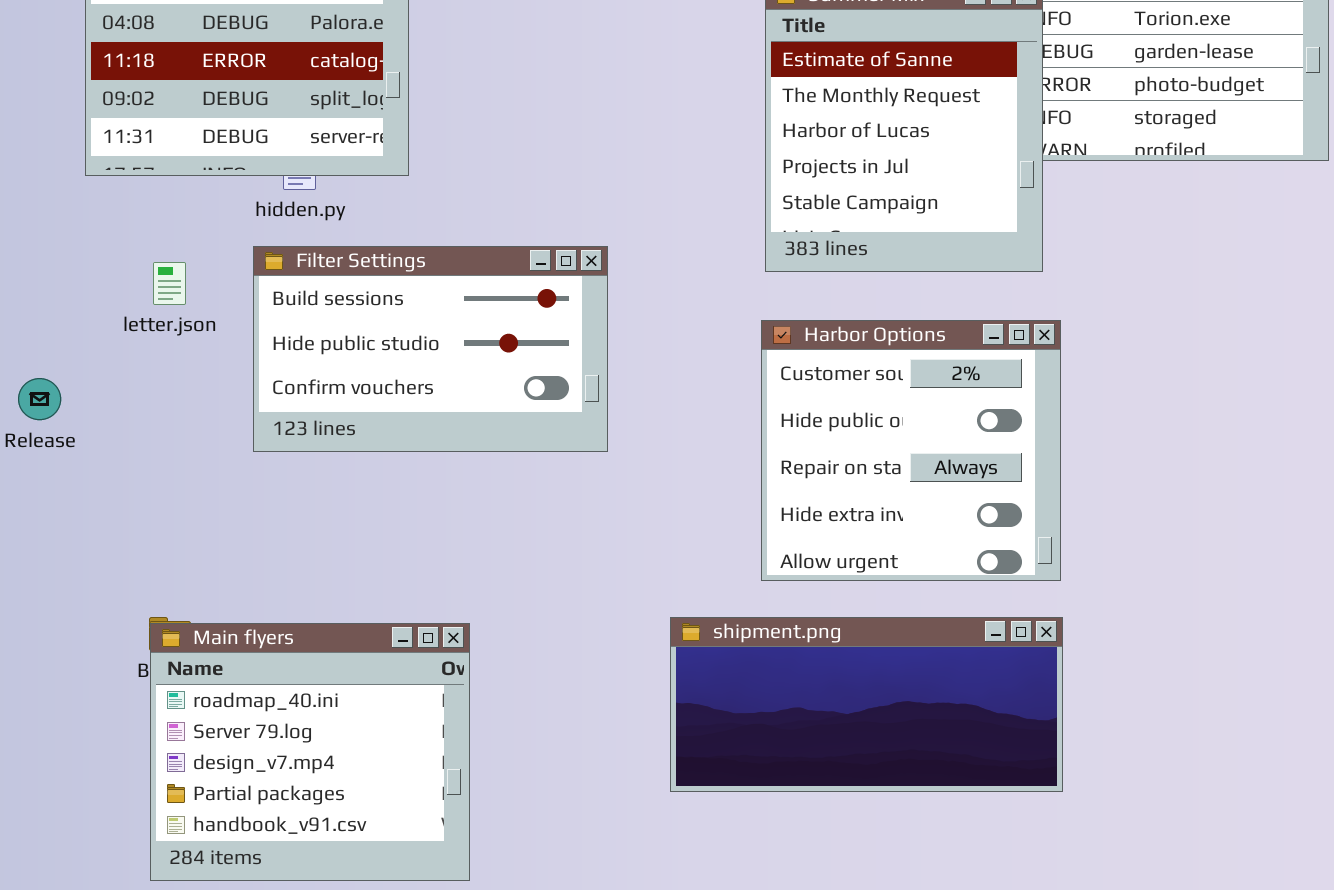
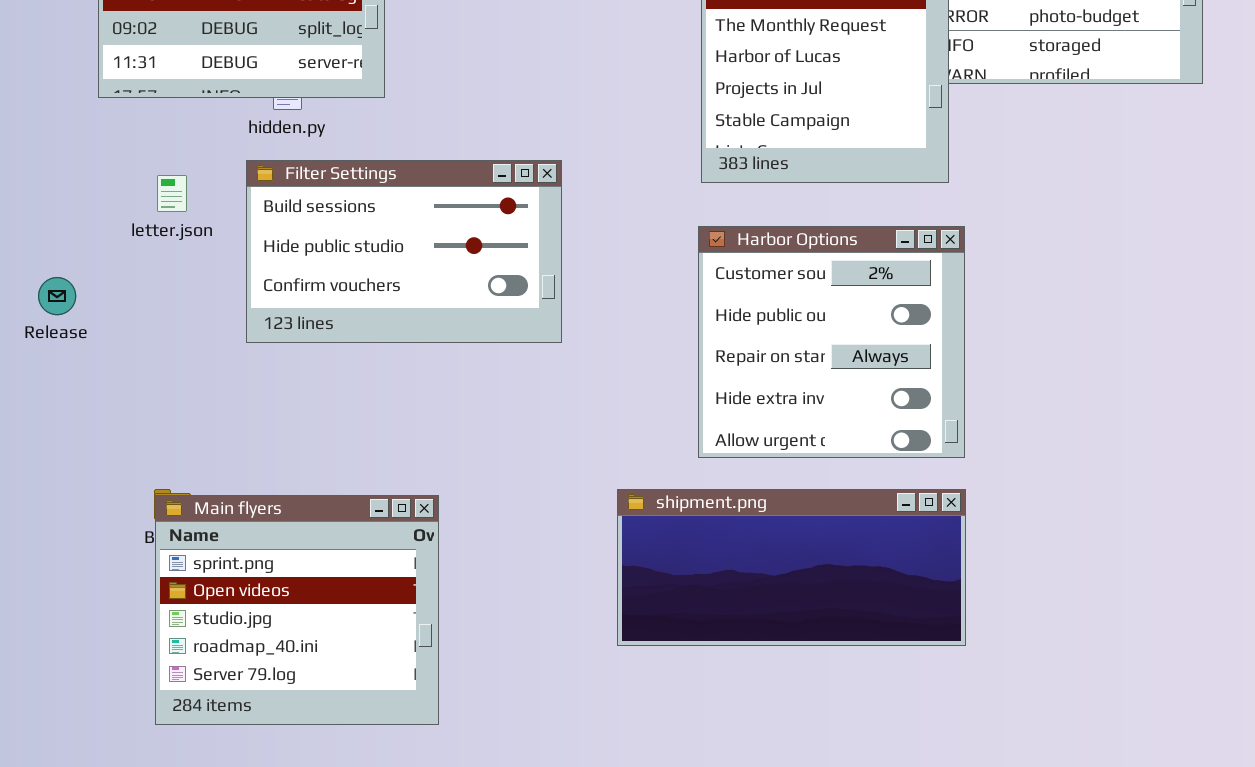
Main flyers: [150,623,470,881] -> [155,495,439,725], scrolled up 3 rows

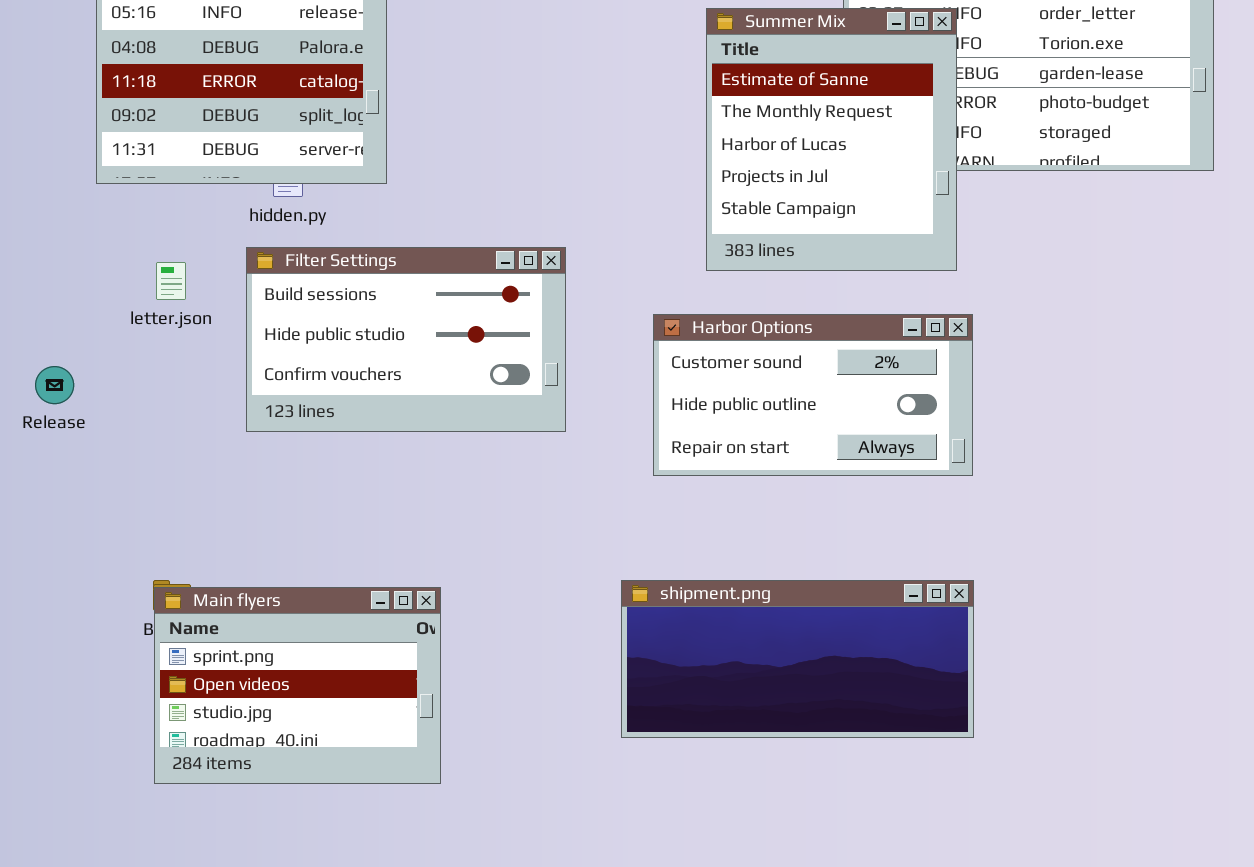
Harbor Options: [698,226,965,458] -> [653,314,973,476], resized
Main flyers: [155,495,439,725] -> [154,587,441,784], resized

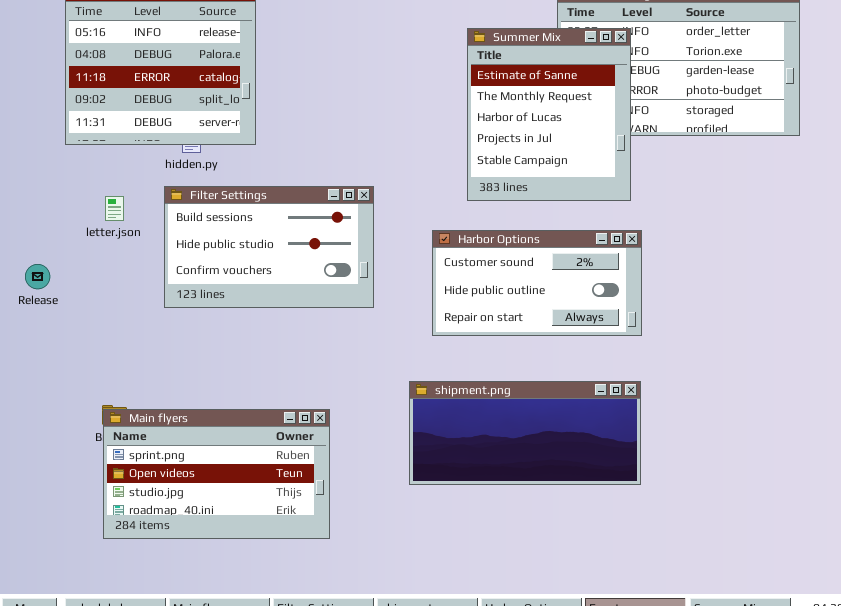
shipment.png: [621,580,974,738] -> [409,381,641,485], moved
Main flyers: [154,587,441,784] -> [103,409,330,539], resized

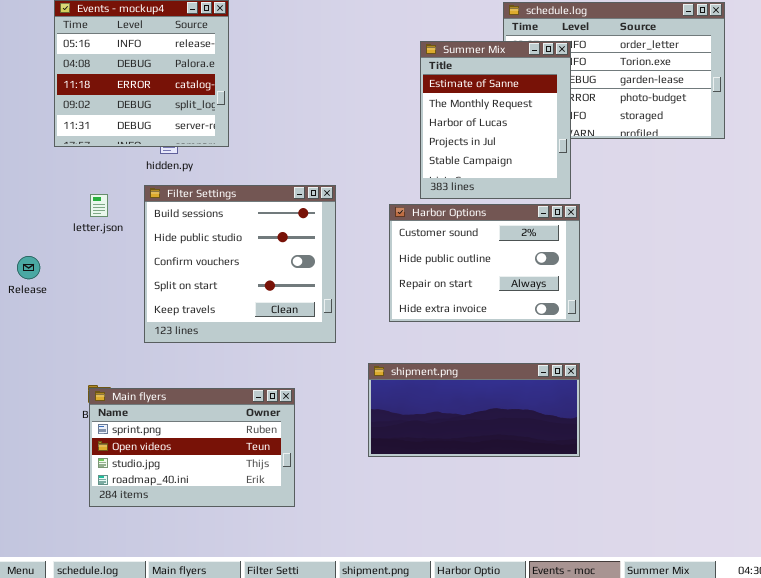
Filter Settings: [164,186,374,308] -> [144,185,336,343], resized
Harbor Options: [432,230,642,336] -> [389,204,580,322], resized

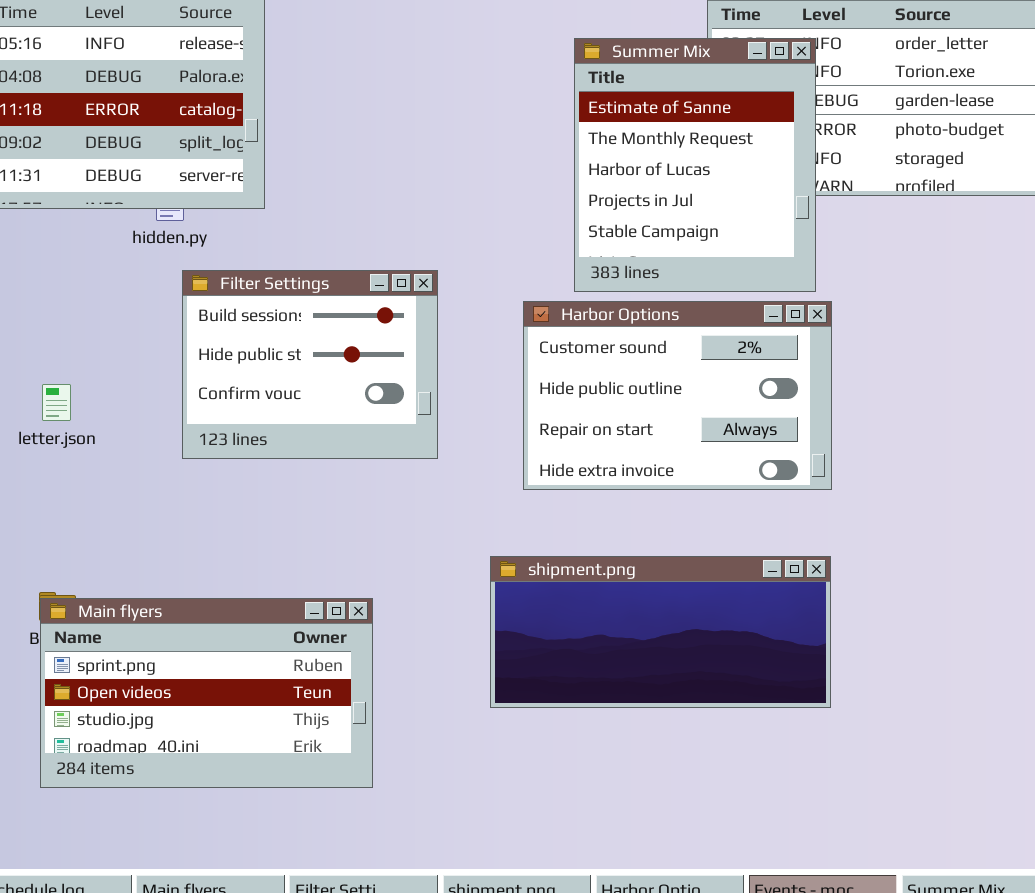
Filter Settings: [144,185,336,343] -> [182,270,438,459], resized
letter.json: [90,194,108,217] -> [42,384,71,421], moved

